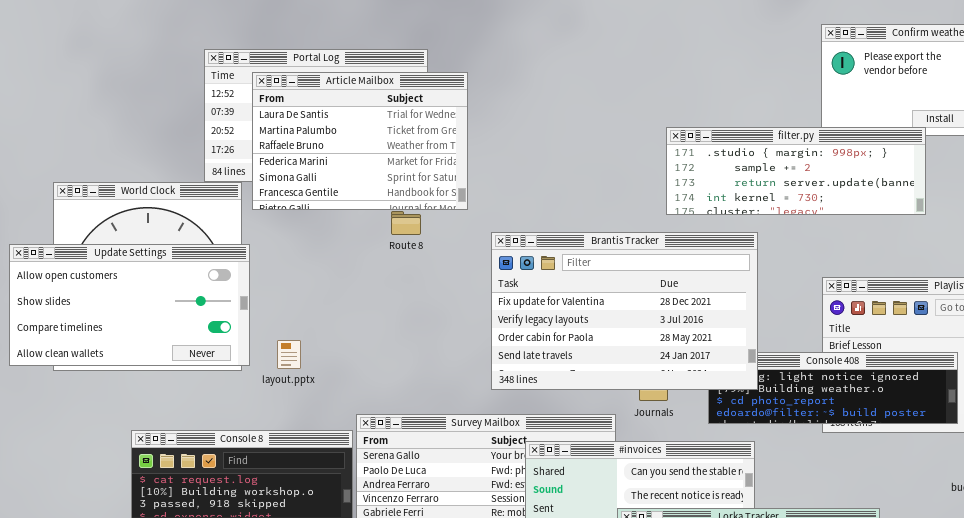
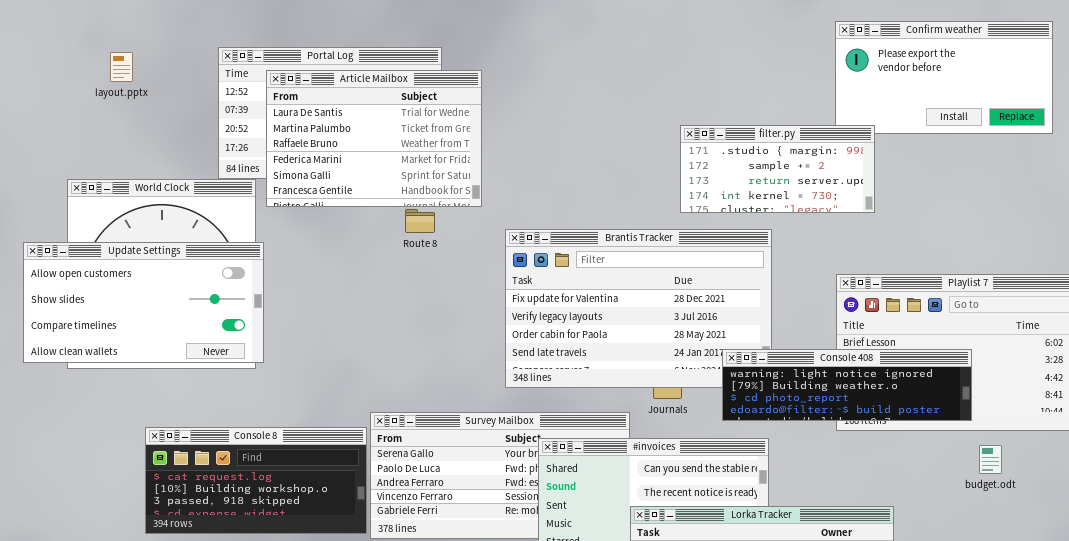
filter.py: [666,127,926,215] -> [680,125,875,213], resized
layout.pptx: [277,340,301,369] -> [110,52,133,82], moved
Console 408: [708,352,958,424] -> [722,349,972,421], raised

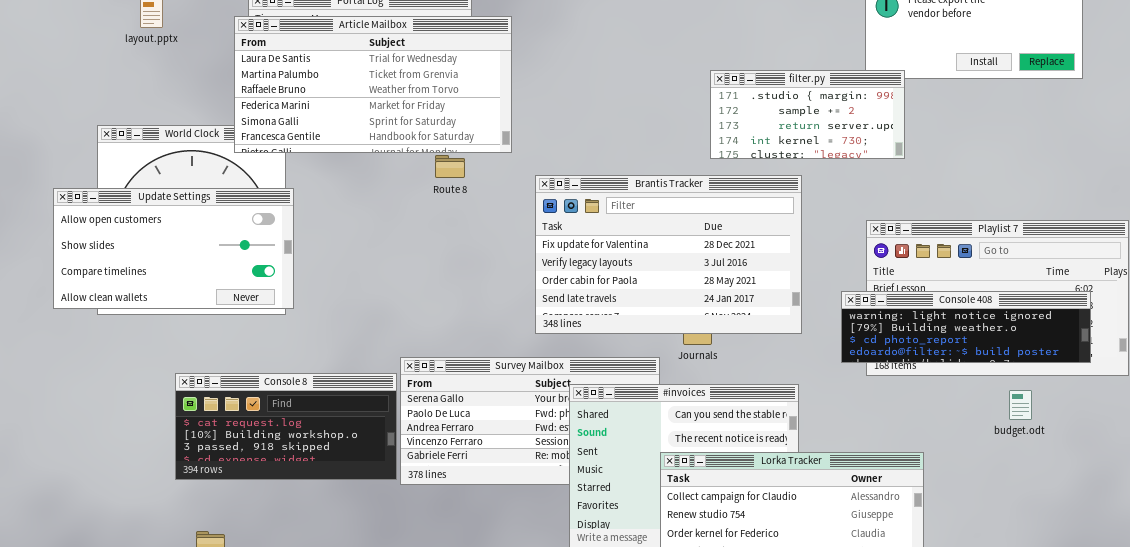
Article Mailbox: [266,70,482,207] -> [234,16,512,153], resized
Console 408: [722,349,972,421] -> [841,291,1091,363], moved

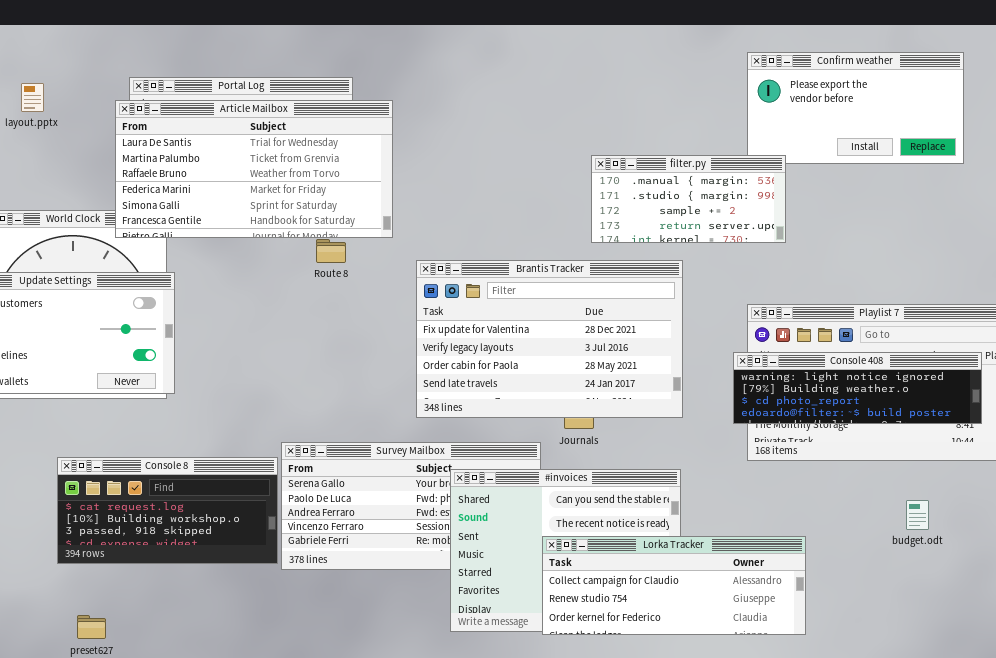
filter.py: [710,70,905,159] -> [591,155,786,243], scrolled up 1 row
Console 408: [841,291,1091,363] -> [733,352,982,424], moved
budget.odt: [1009,390,1032,420] -> [906,500,929,530], moved

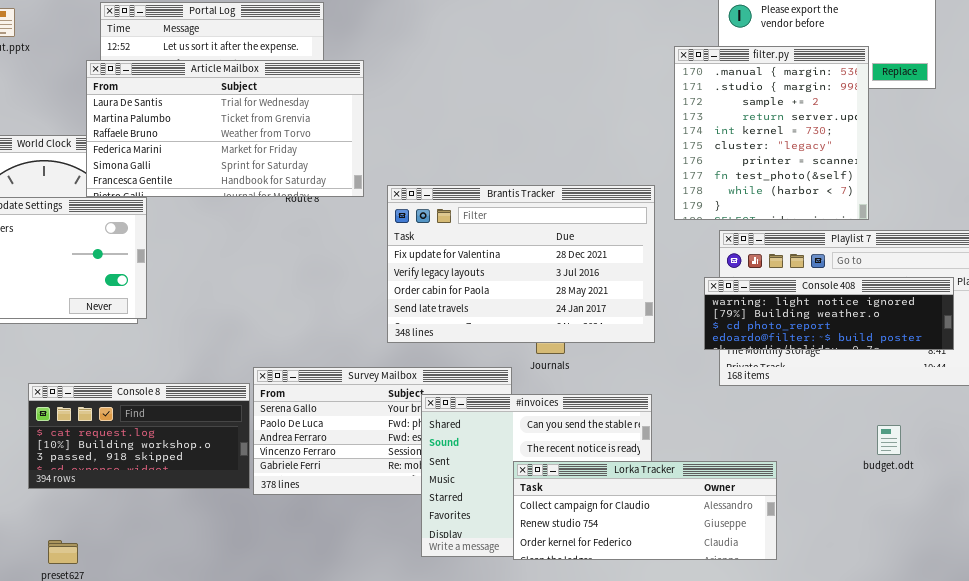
Article Mailbox: [115,100,393,238] -> [86,60,364,197], moved
filter.py: [591,155,786,243] -> [674,46,869,220], moved, resized

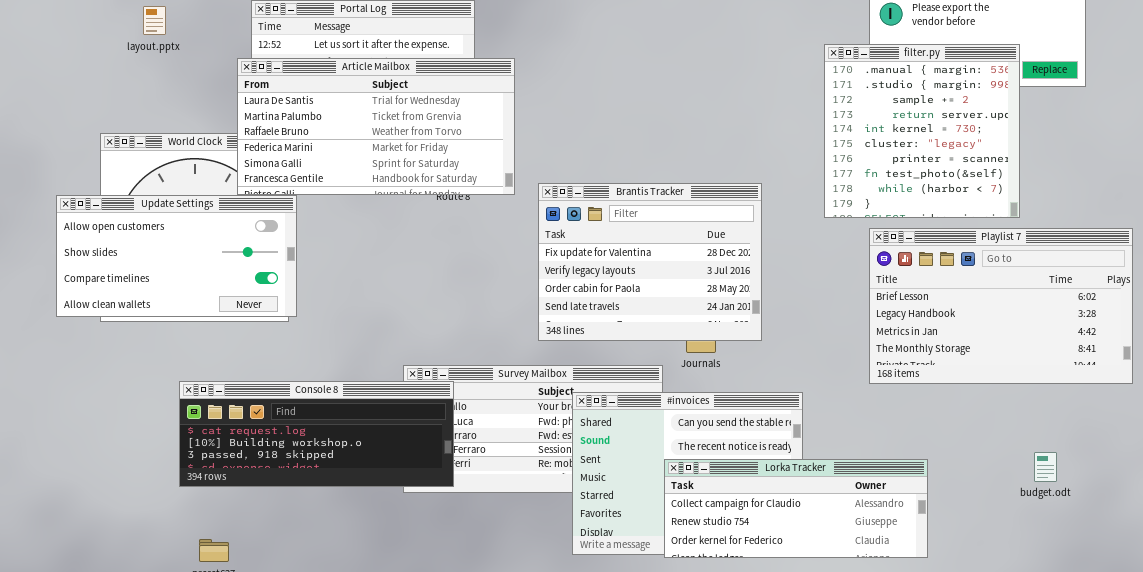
Brantis Tracker: [387,185,655,343] -> [538,183,762,341], resized
Console 408: [704,277,954,350] -> none, closed
Console 8: [28,383,250,489] -> [179,381,454,487], resized
budget.odt: [877,425,901,455] -> [1034,452,1057,482], moved

